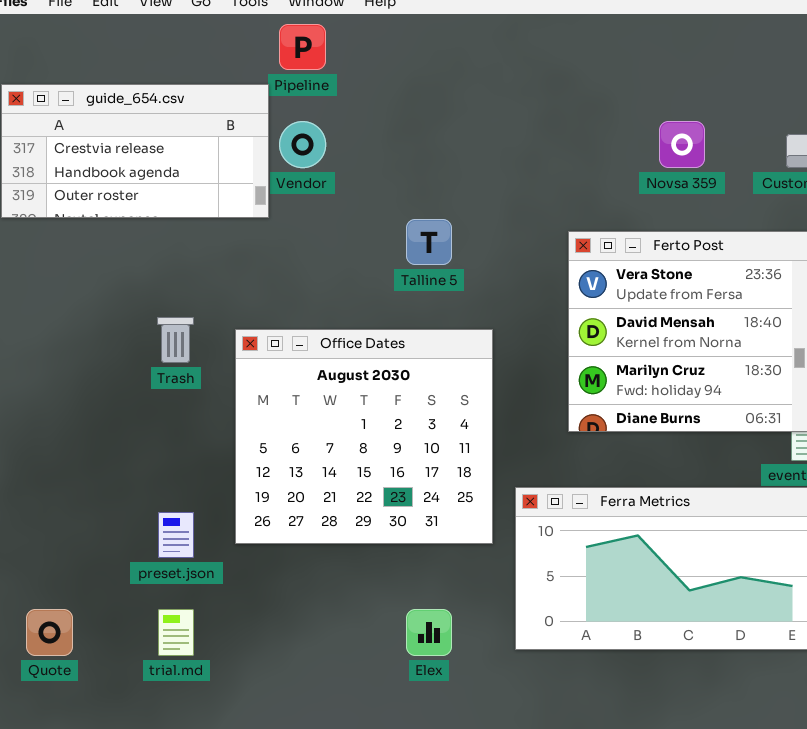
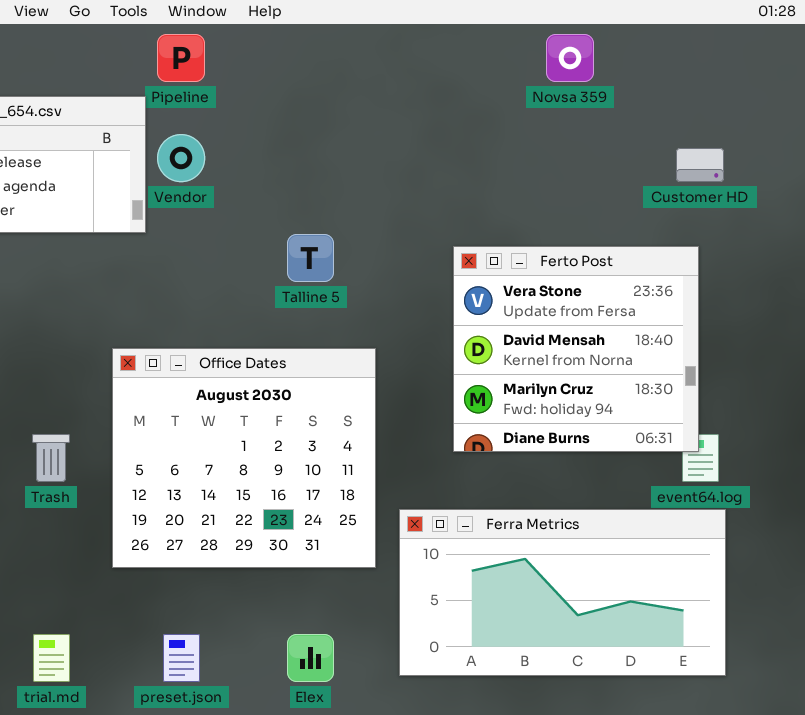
Novsa 359: [659,121,705,168] -> [546,34,594,82], moved
Trash: [157,317,194,363] -> [32,434,70,482], moved
preset.json: [158,512,194,558] -> [163,634,200,682], moved

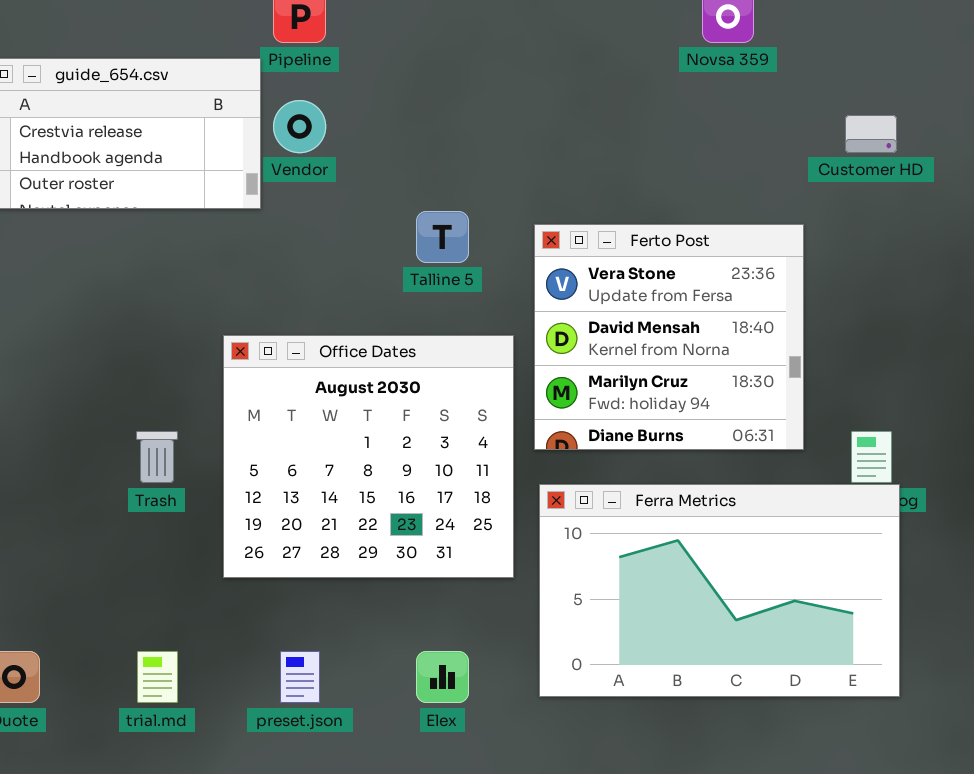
Ferto Post: [453,246,699,452] -> [534,224,804,450], moved
Ferra Metrics: [399,509,726,676] -> [539,484,900,697], resized

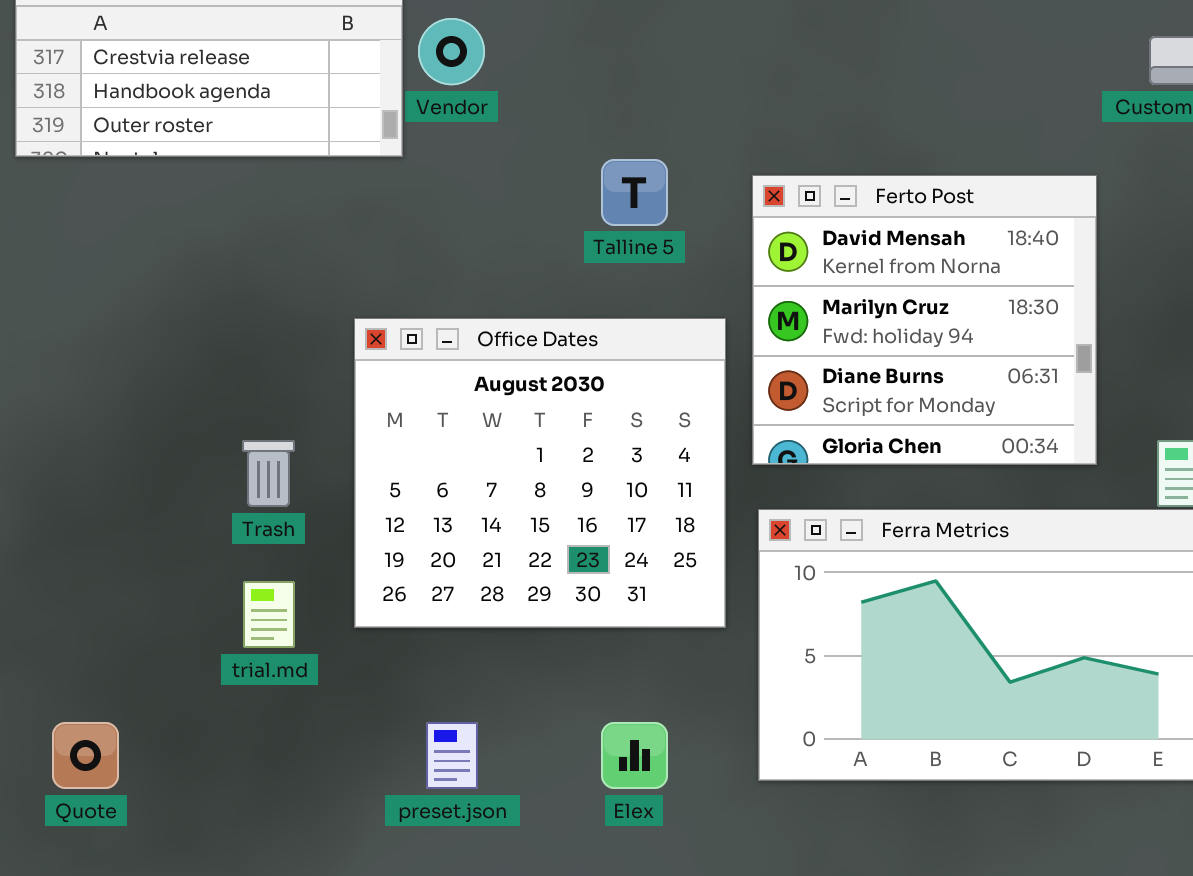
Ferto Post: [534,224,804,450] -> [752,175,1097,465], scrolled down 1 row
trial.md: [137,651,178,703] -> [243,581,295,648], moved

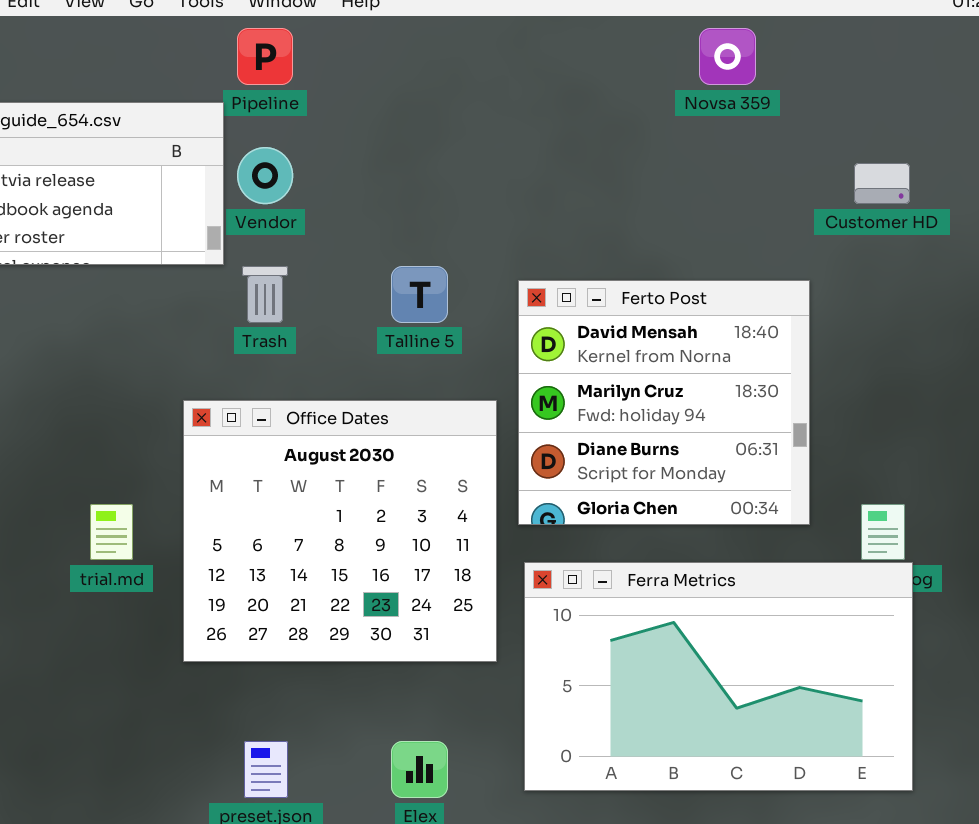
Trash: [242,440,295,507] -> [242,266,288,323], moved
trial.md: [243,581,295,648] -> [90,504,133,560], moved

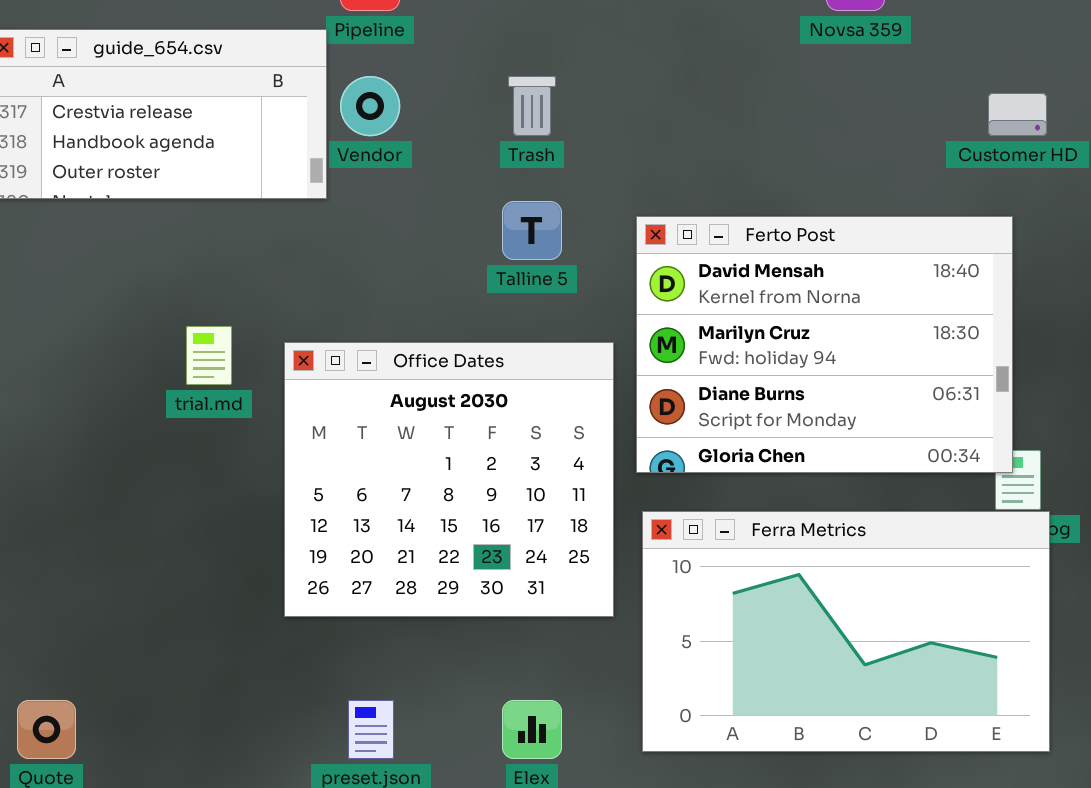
Trash: [242,266,288,323] -> [508,76,556,136], moved
Ferto Post: [518,280,810,525] -> [636,216,1013,473], resized
trial.md: [90,504,133,560] -> [186,326,232,385], moved

